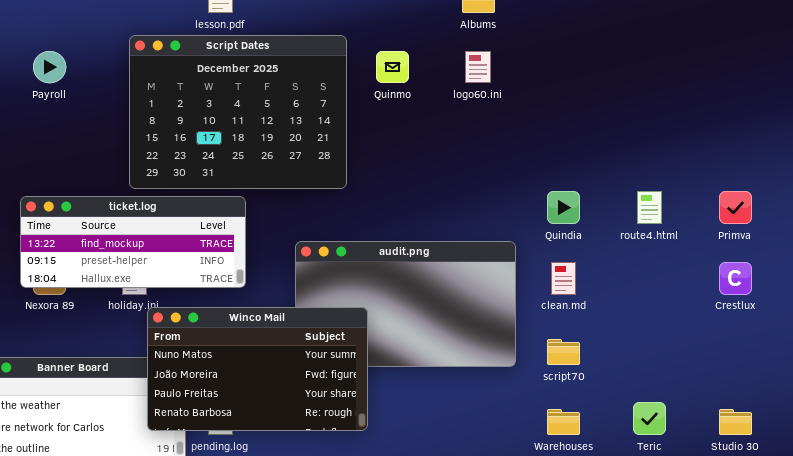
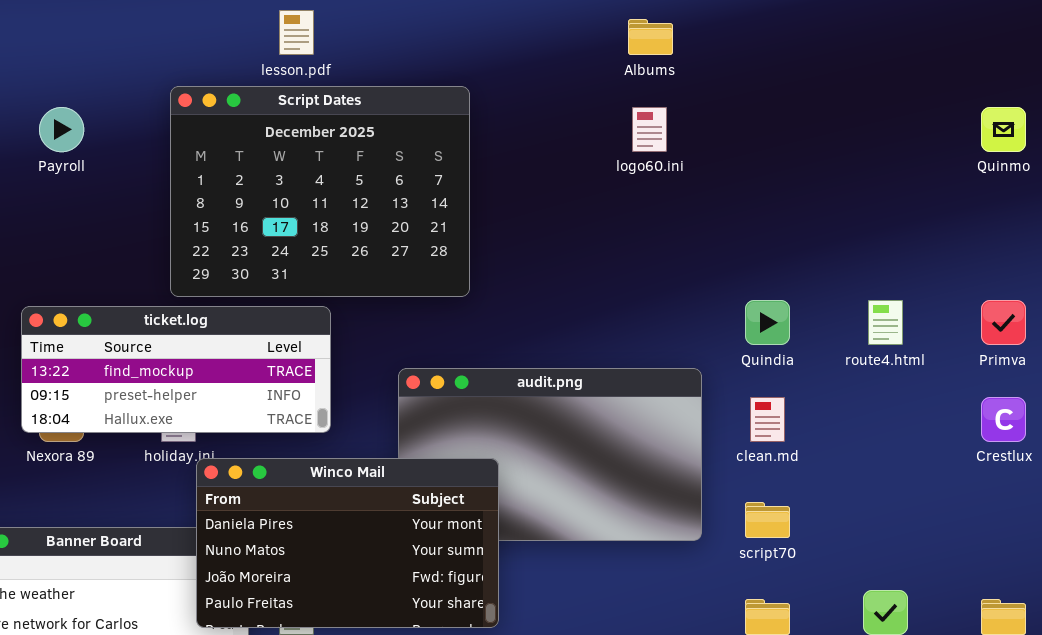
Quinmo: [376,51,409,83] -> [981,107,1026,152], moved
Winco Mail: [147,307,368,431] -> [196,458,499,628], scrolled up 1 row

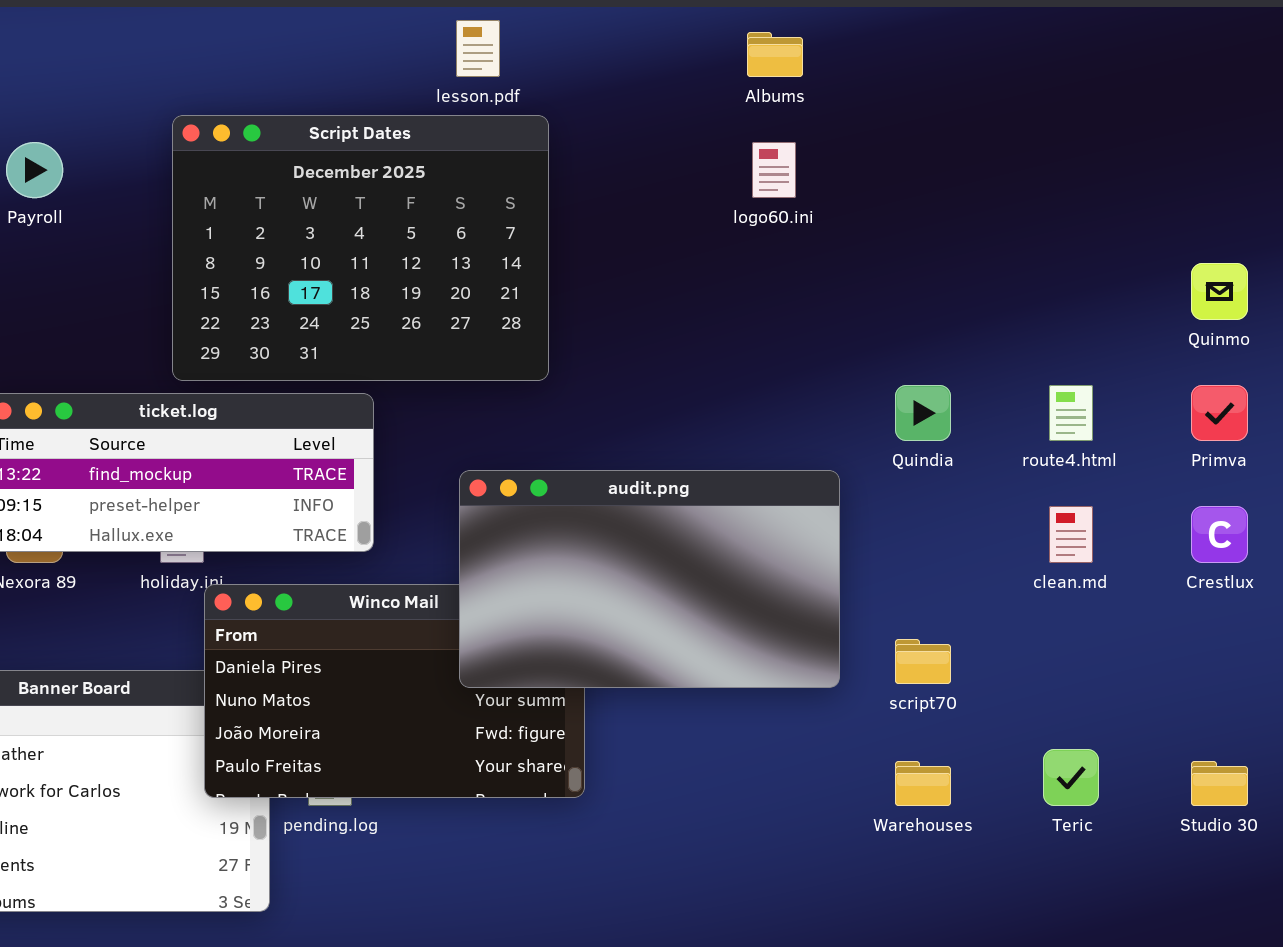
lesson.pdf: [279,10,314,55] -> [456,20,500,77], moved
Quinmo: [981,107,1026,152] -> [1191,263,1248,320], moved
audit.png: [398,368,702,541] -> [459,470,840,688], raised
clean.md: [750,397,785,442] -> [1049,506,1093,563], moved

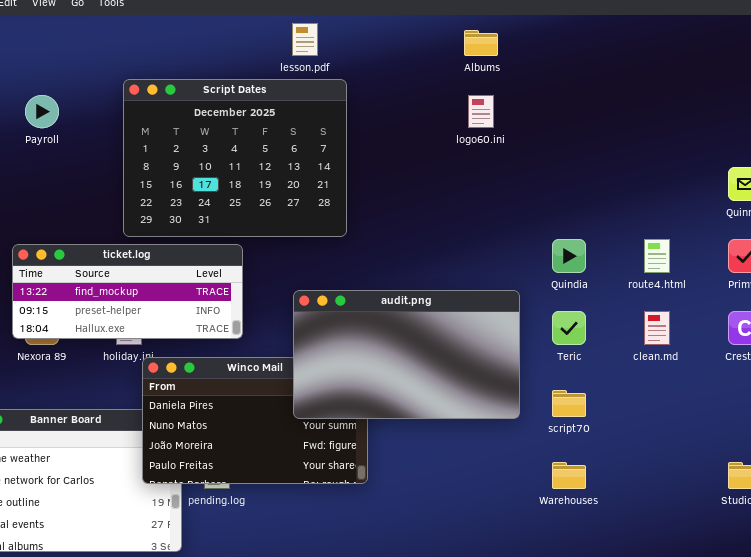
Teric: [1043,749,1099,806] -> [552,311,586,345], moved

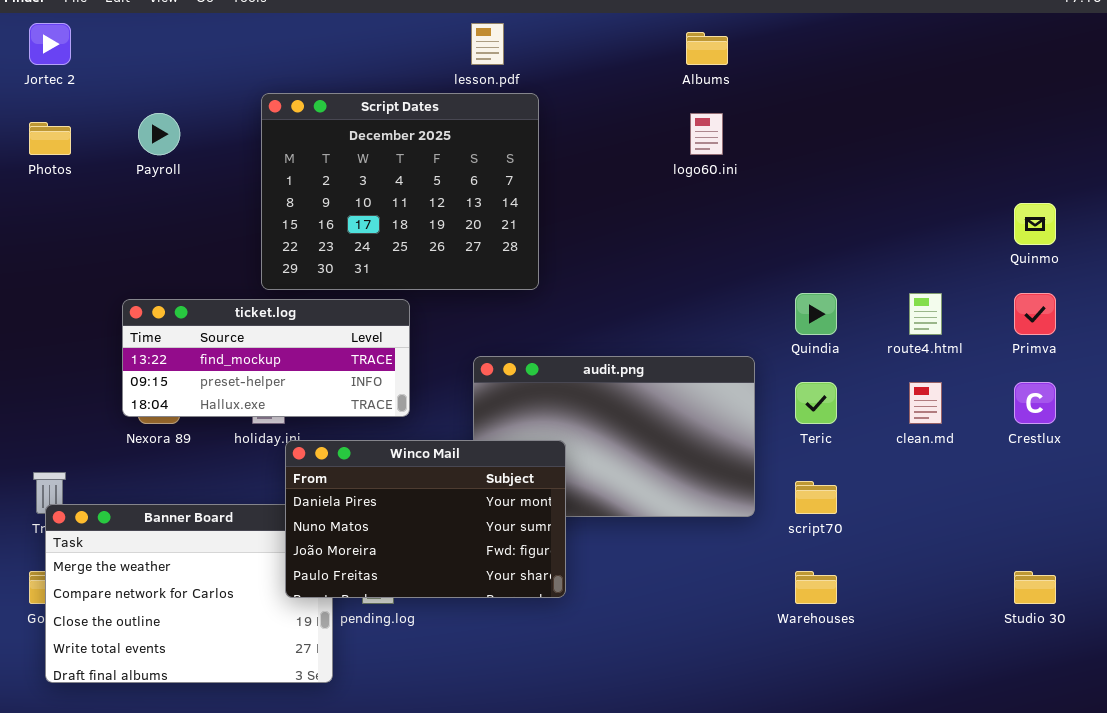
Winco Mail: [142,357,368,484] -> [285,440,566,598], raised

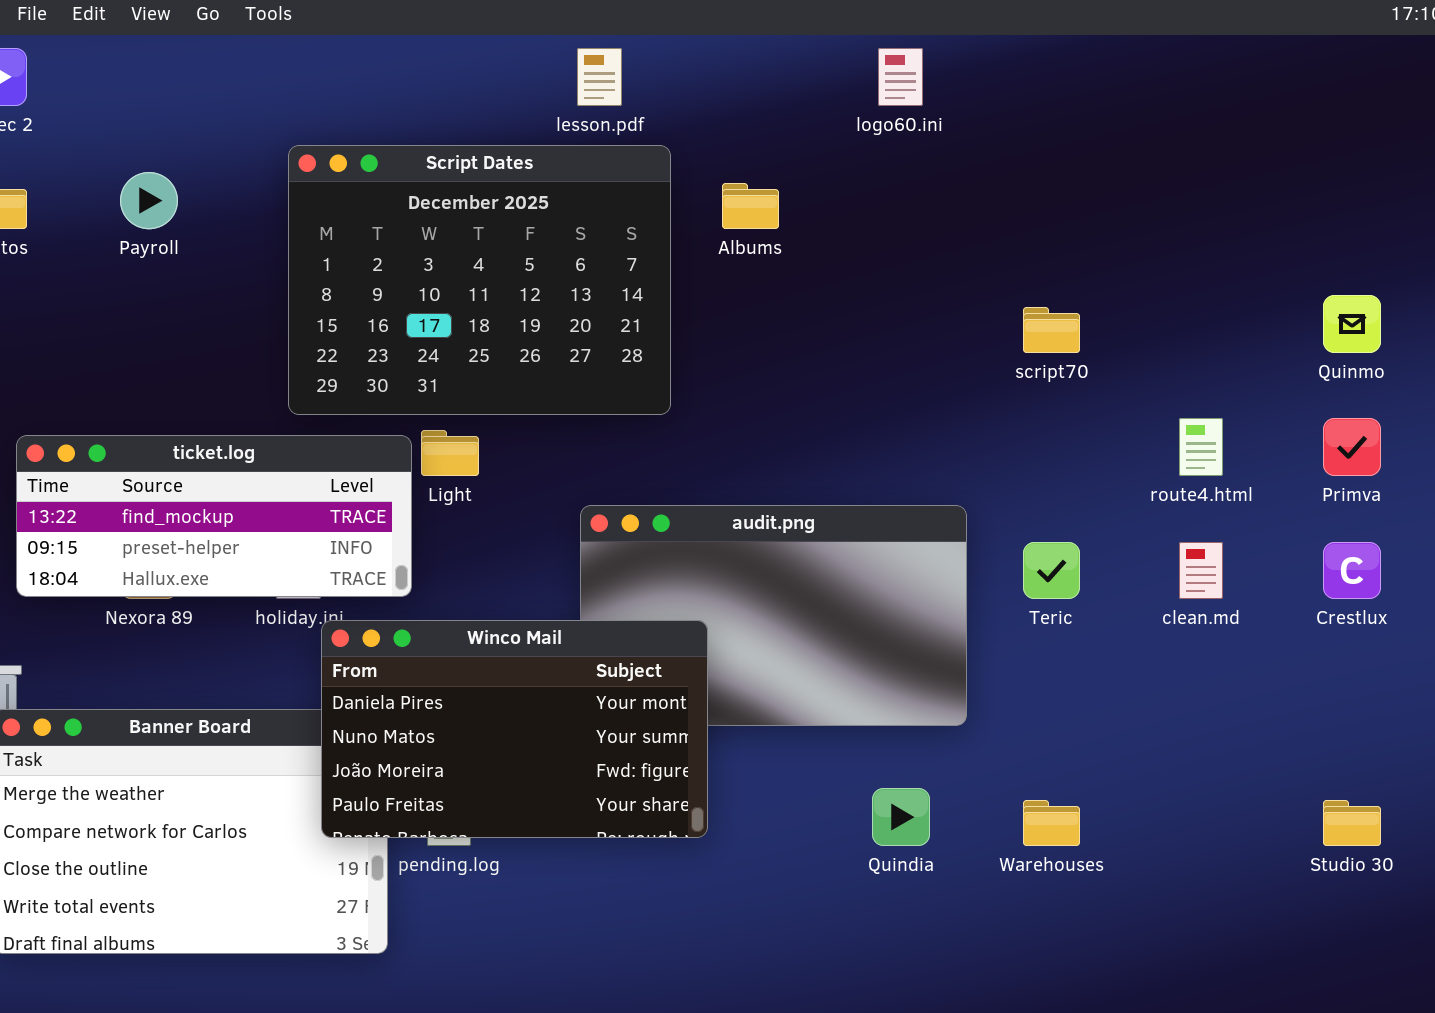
Albums: [686,32,728,65] -> [722,183,779,229], moved
logo60.ini: [690,113,723,155] -> [878,48,923,106], moved
Quindia: [795,293,837,335] -> [872,788,930,846], moved
ticket.log: [122,299,410,417] -> [16,435,412,597], moved
script70: [795,481,837,514] -> [1023,307,1080,353], moved

